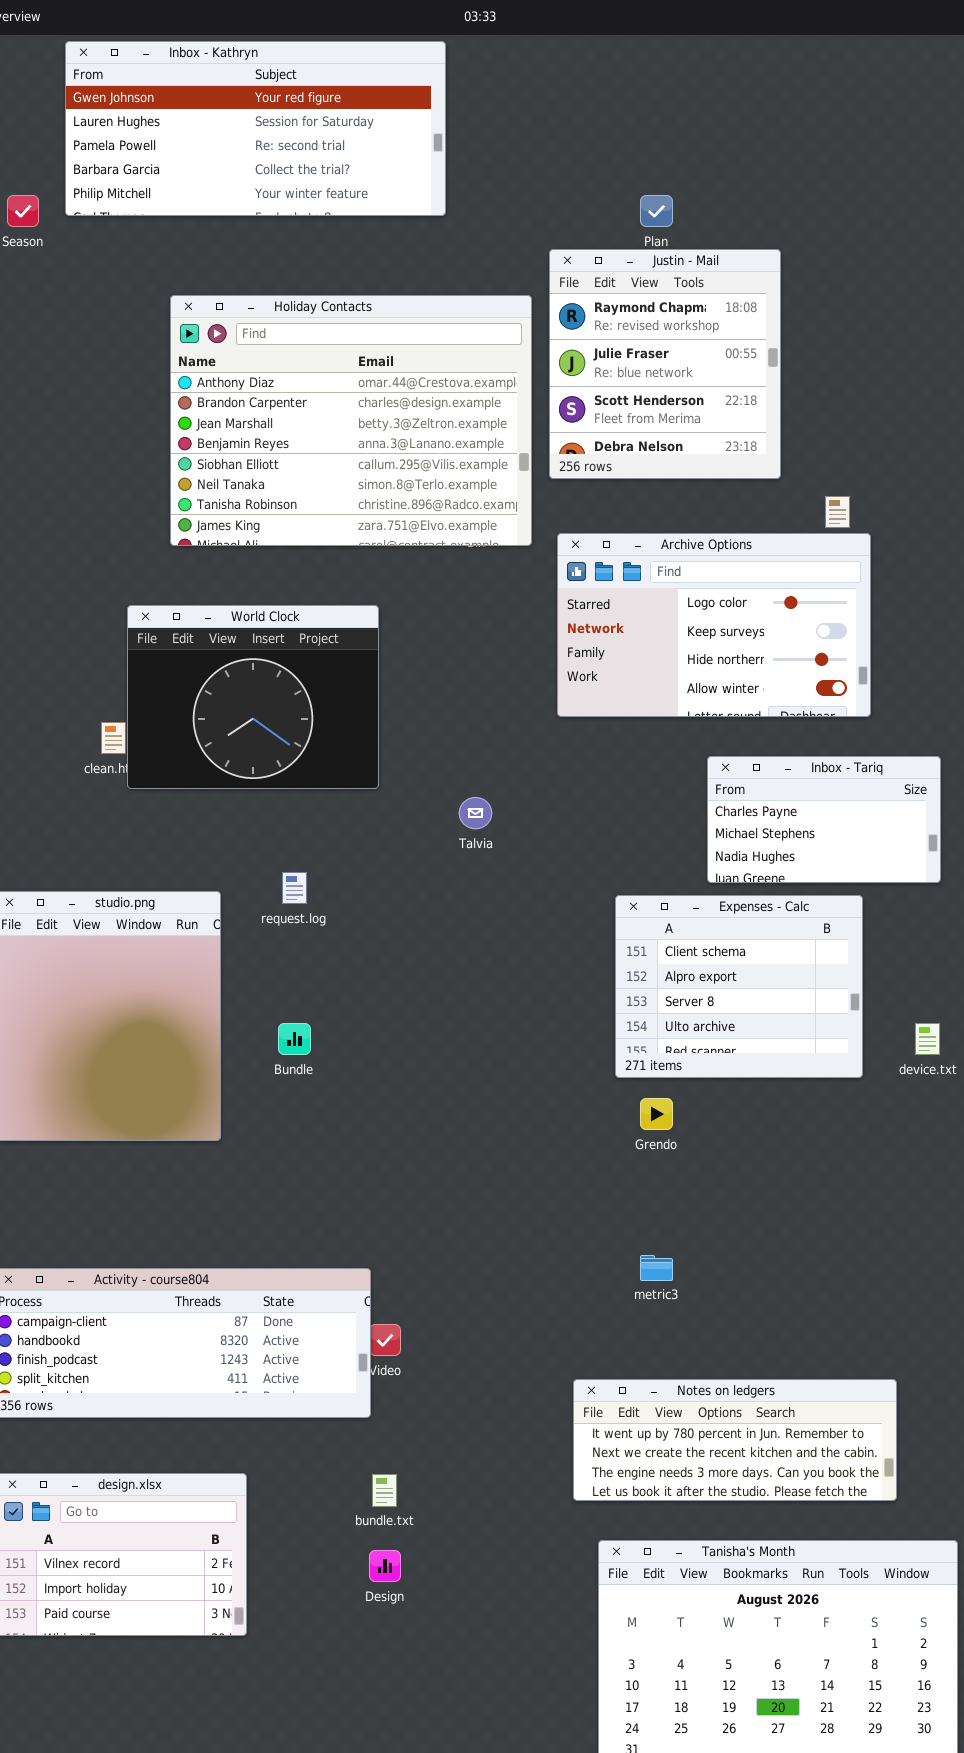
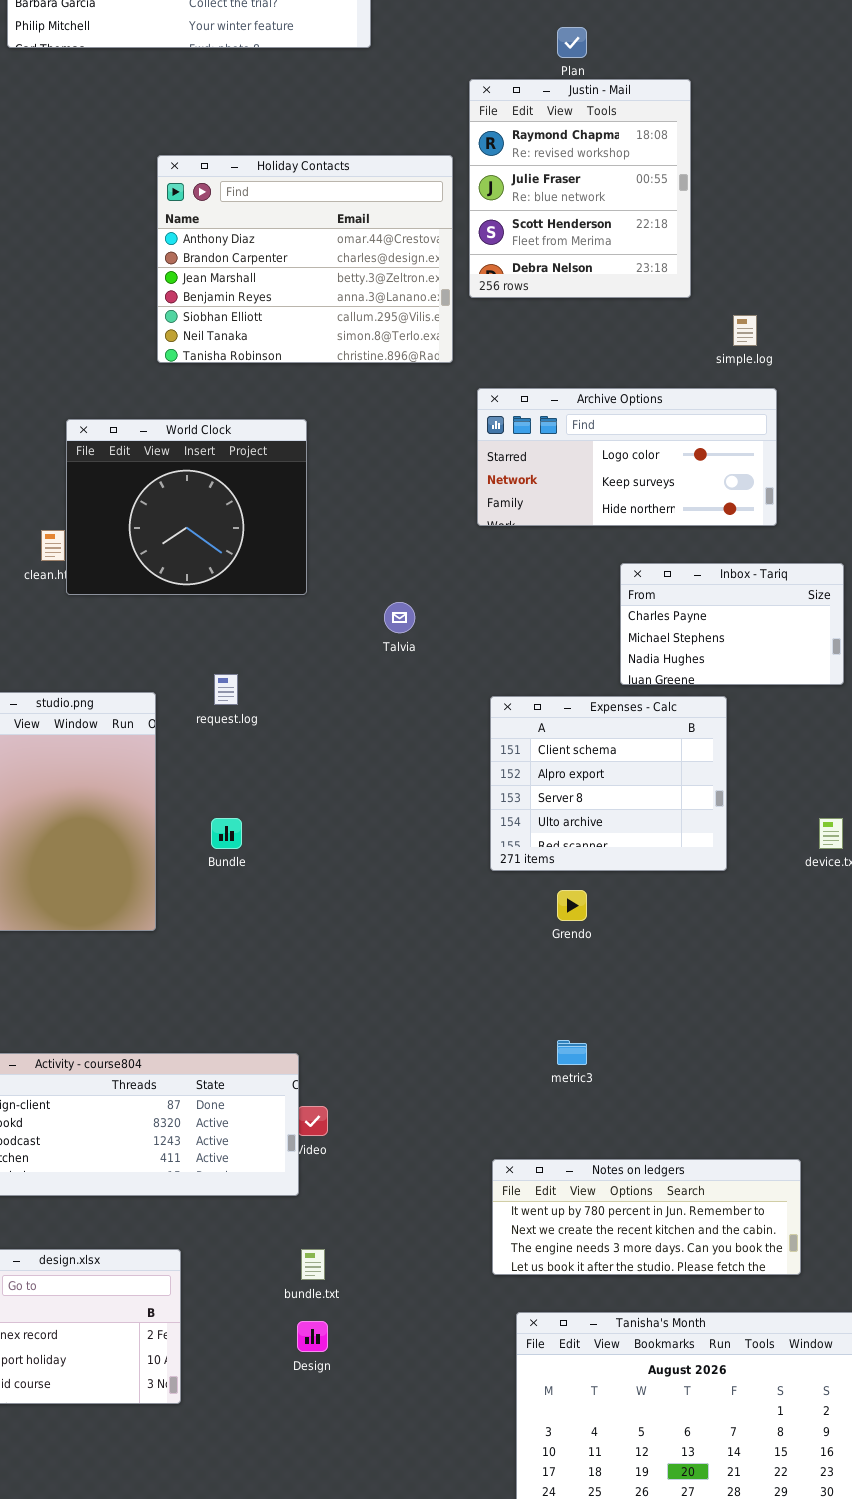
Holiday Contacts: [170,295,532,546] -> [157,155,453,363], resized
Archive Options: [557,533,871,717] -> [477,388,777,526], resized
Expenses - Calc: [615,895,863,1078] -> [490,696,727,871], moved

